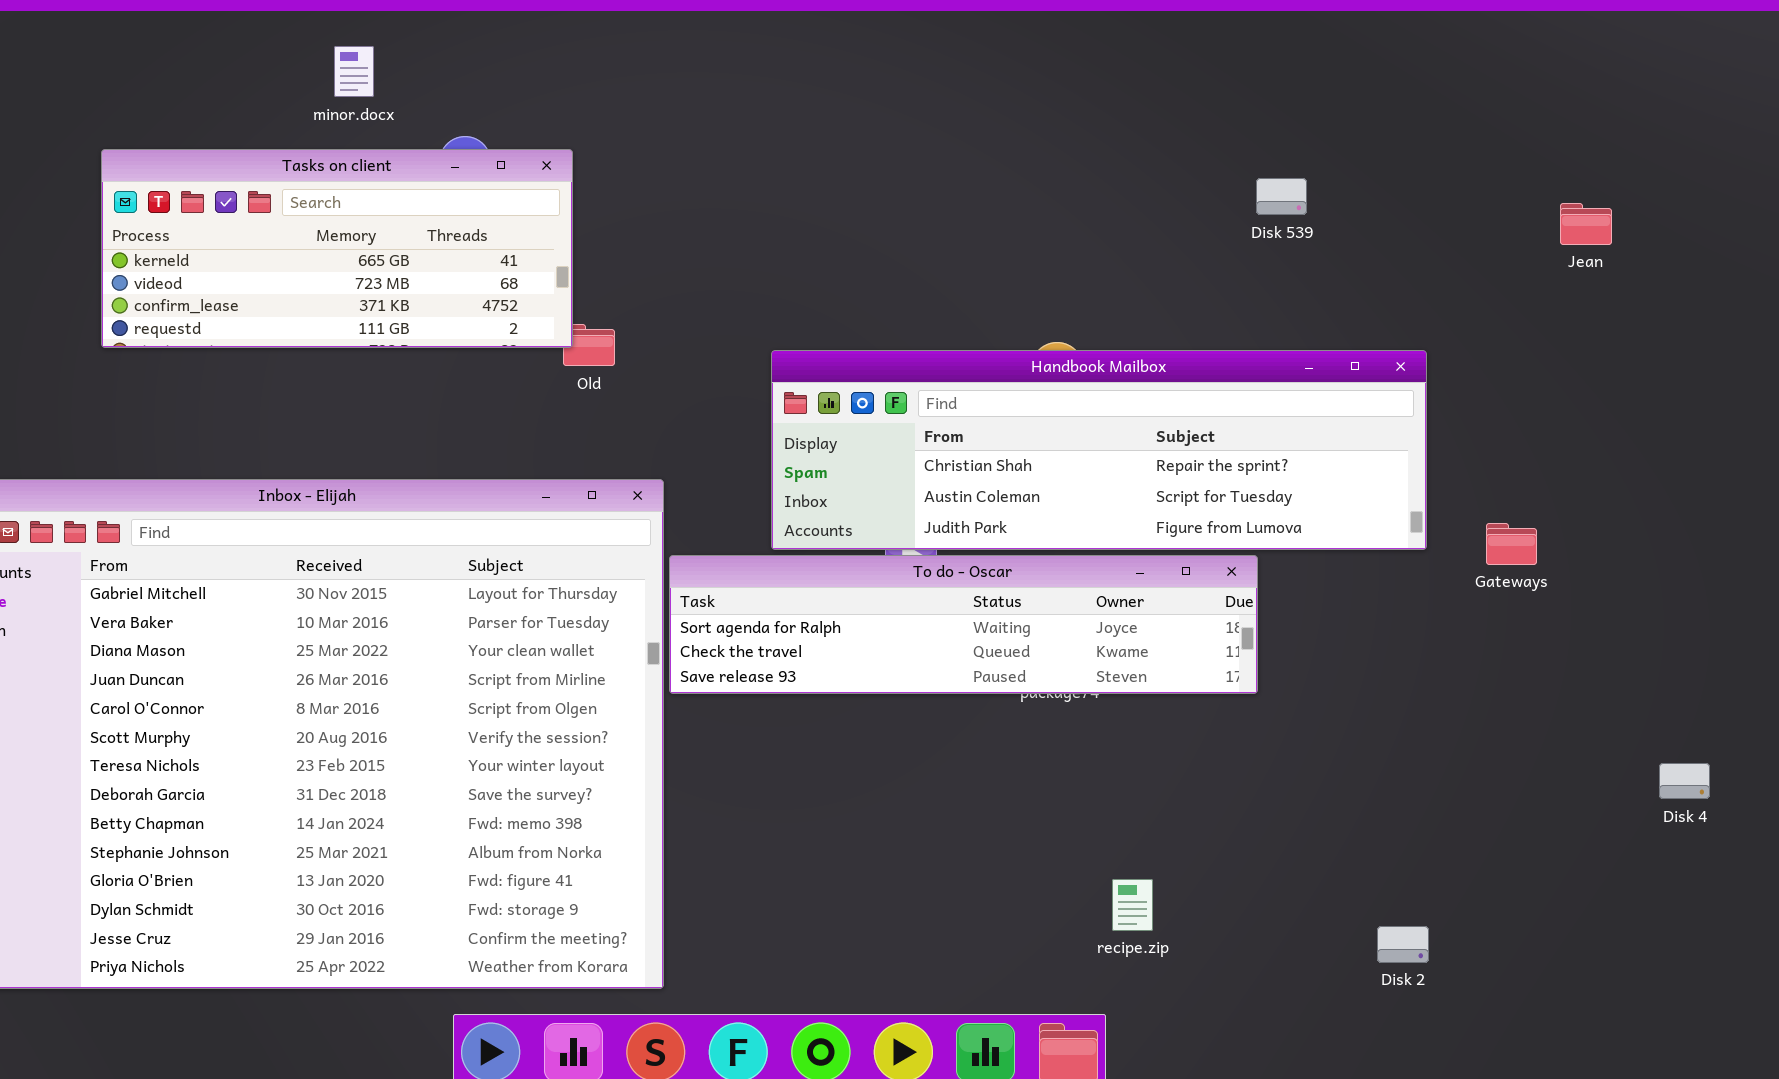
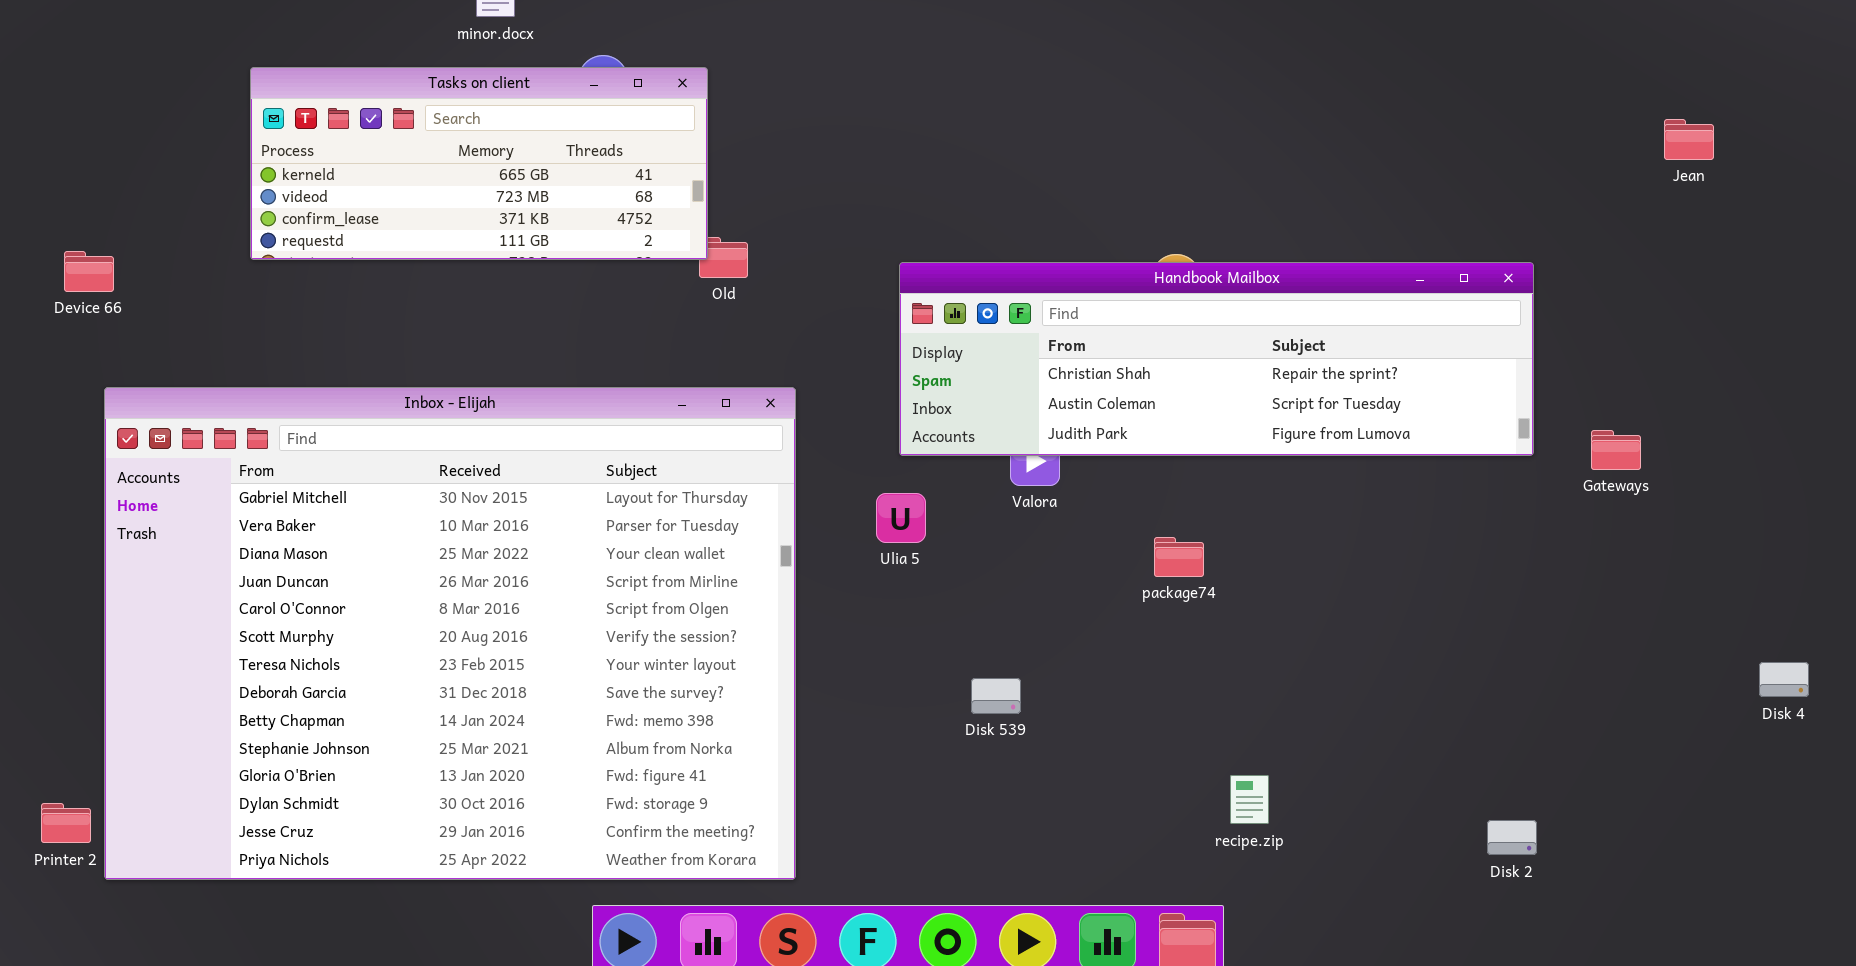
Disk 539: [1256,178,1307,215] -> [971,678,1021,714], moved
To do - Oscar: [669,555,1258,694] -> none, closed

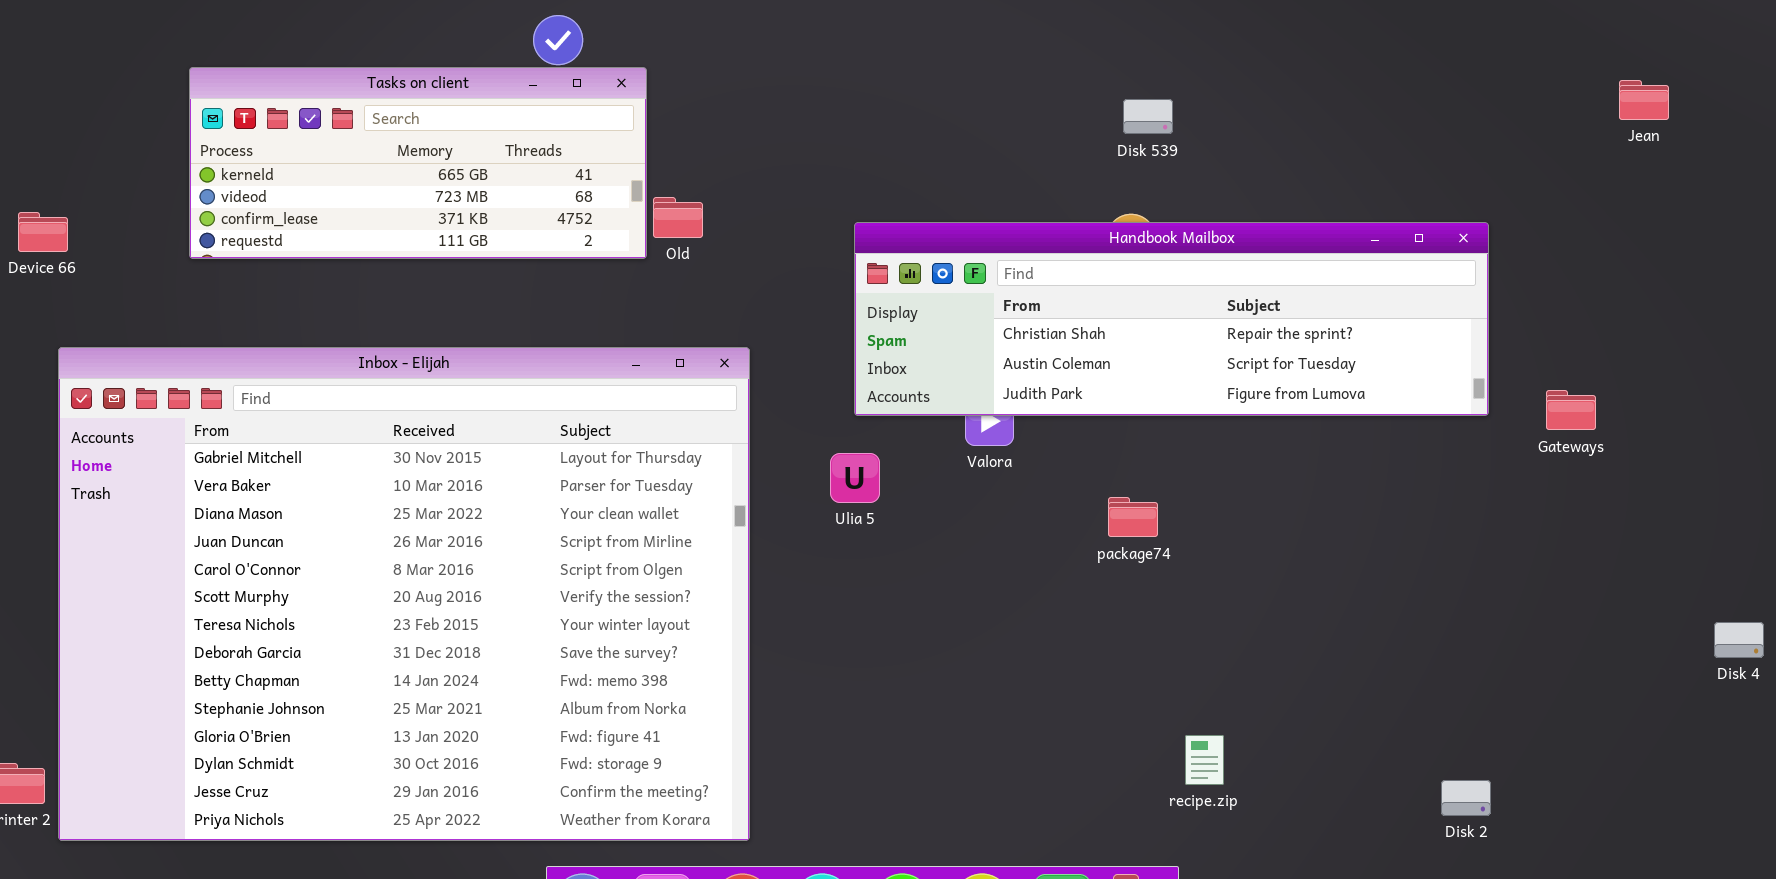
Tasks on client: [250,67,708,260] -> [189,67,647,259], moved
Disk 539: [971,678,1021,714] -> [1123,99,1173,134], moved

